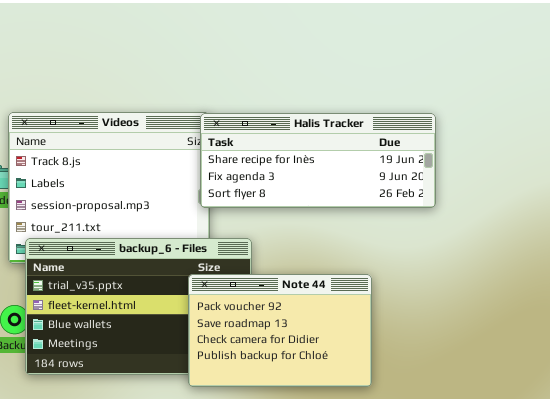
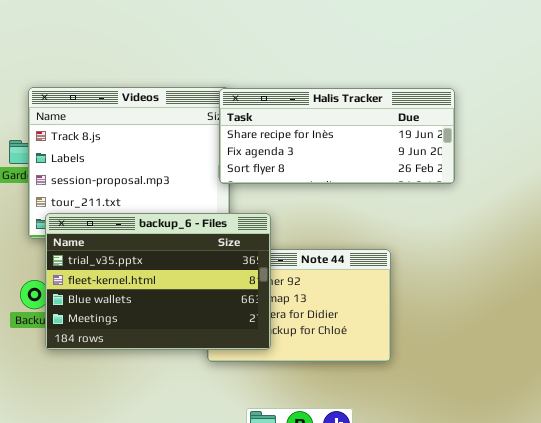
backup_6 - Files: [25,238,252,375] -> [45,213,271,350], raised

